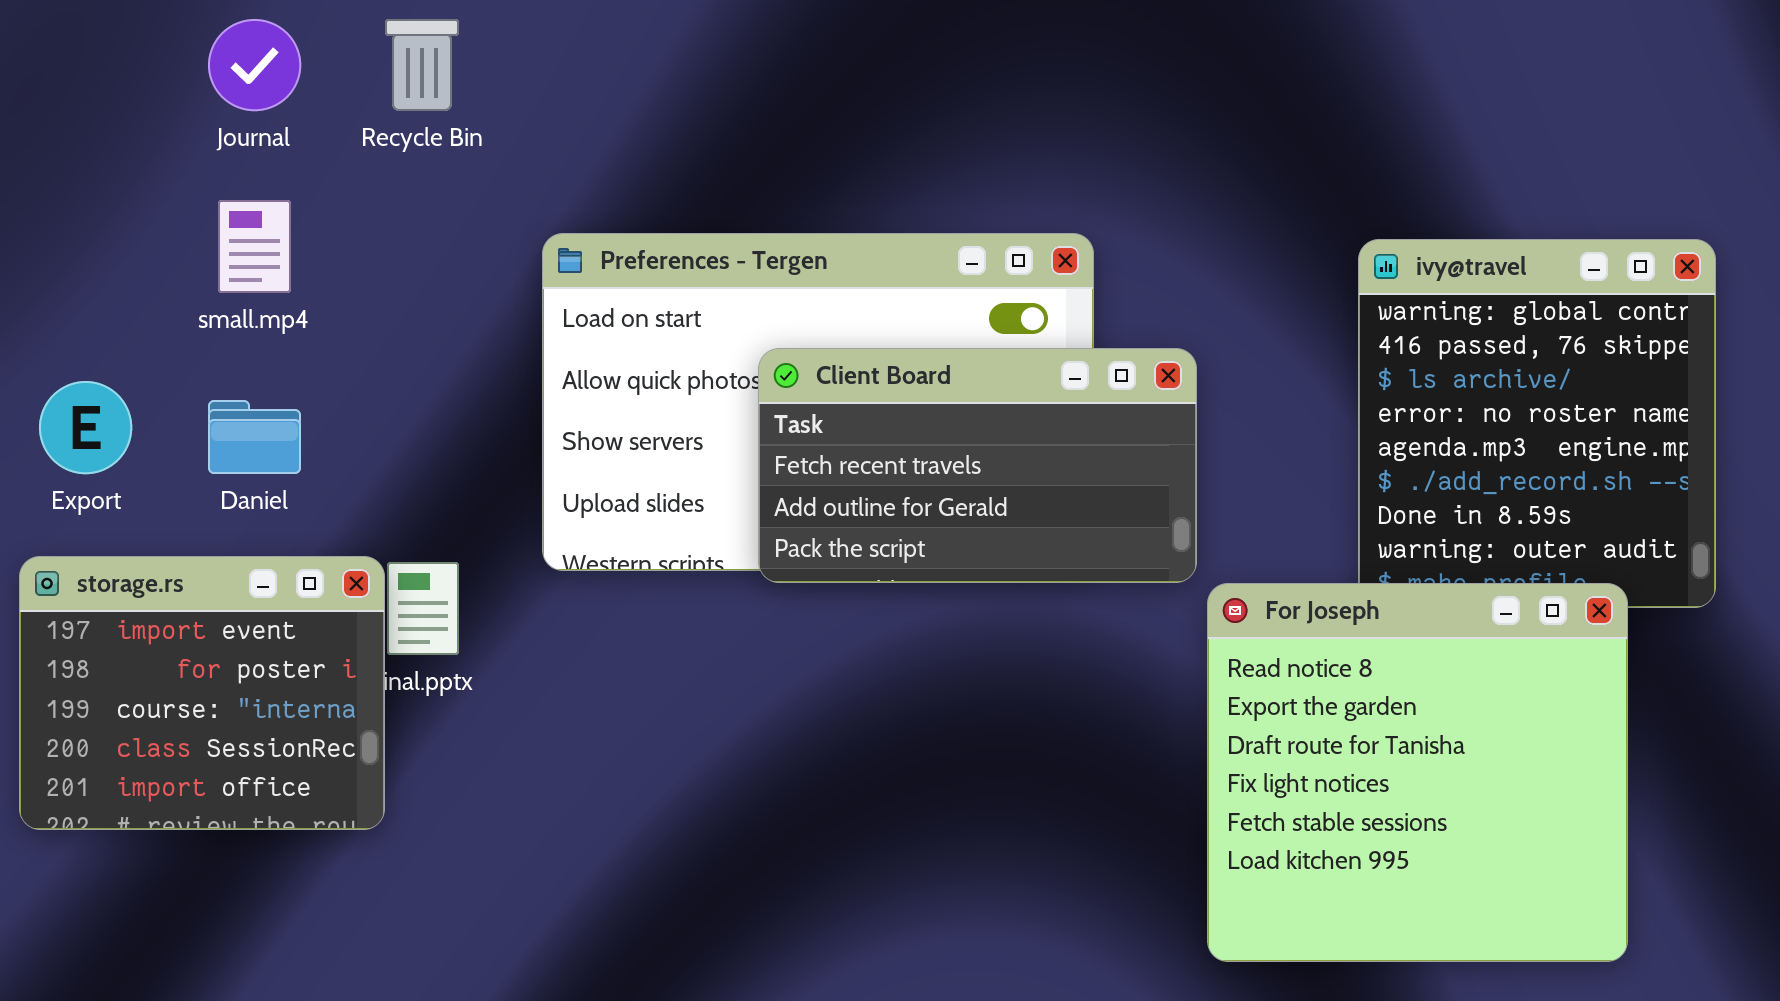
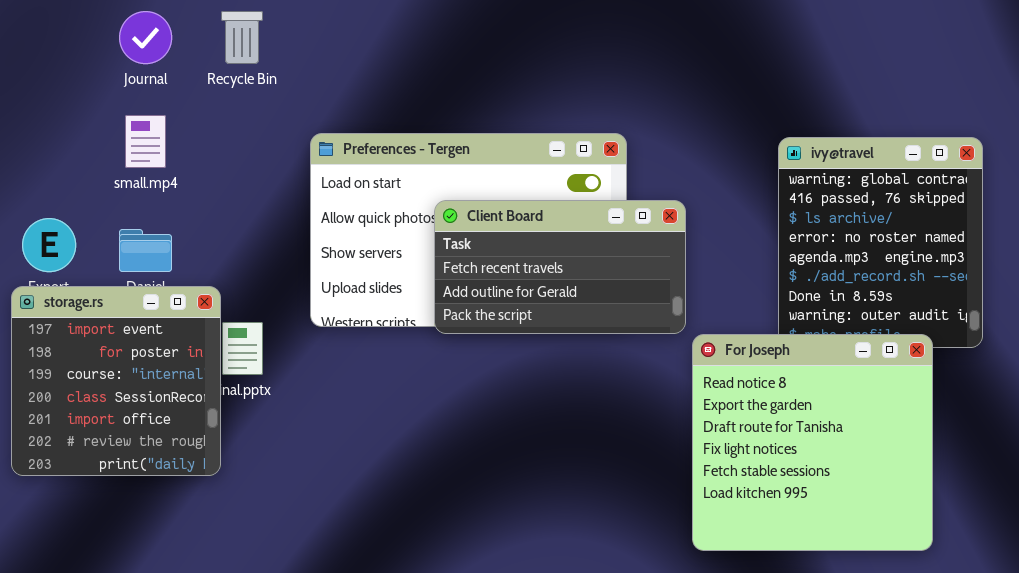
storage.rs: [19,556,385,830] -> [11,286,221,476], resized

